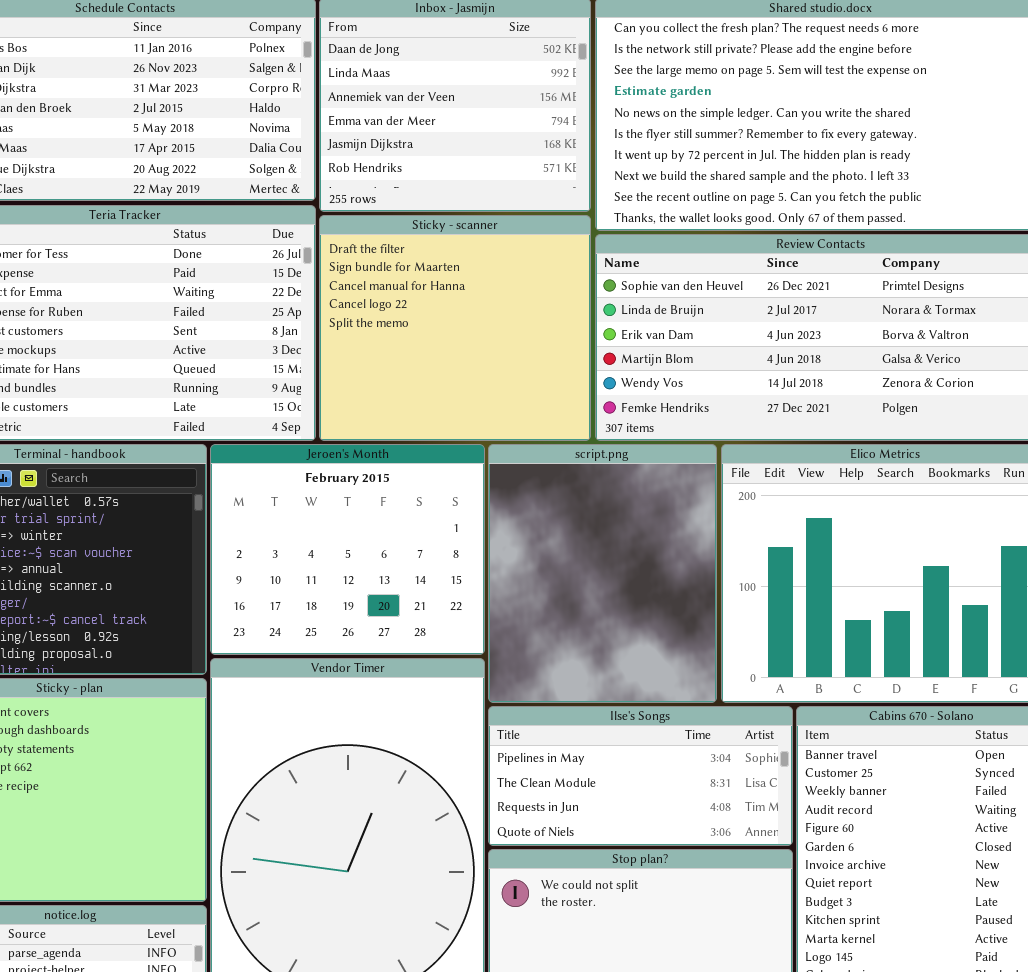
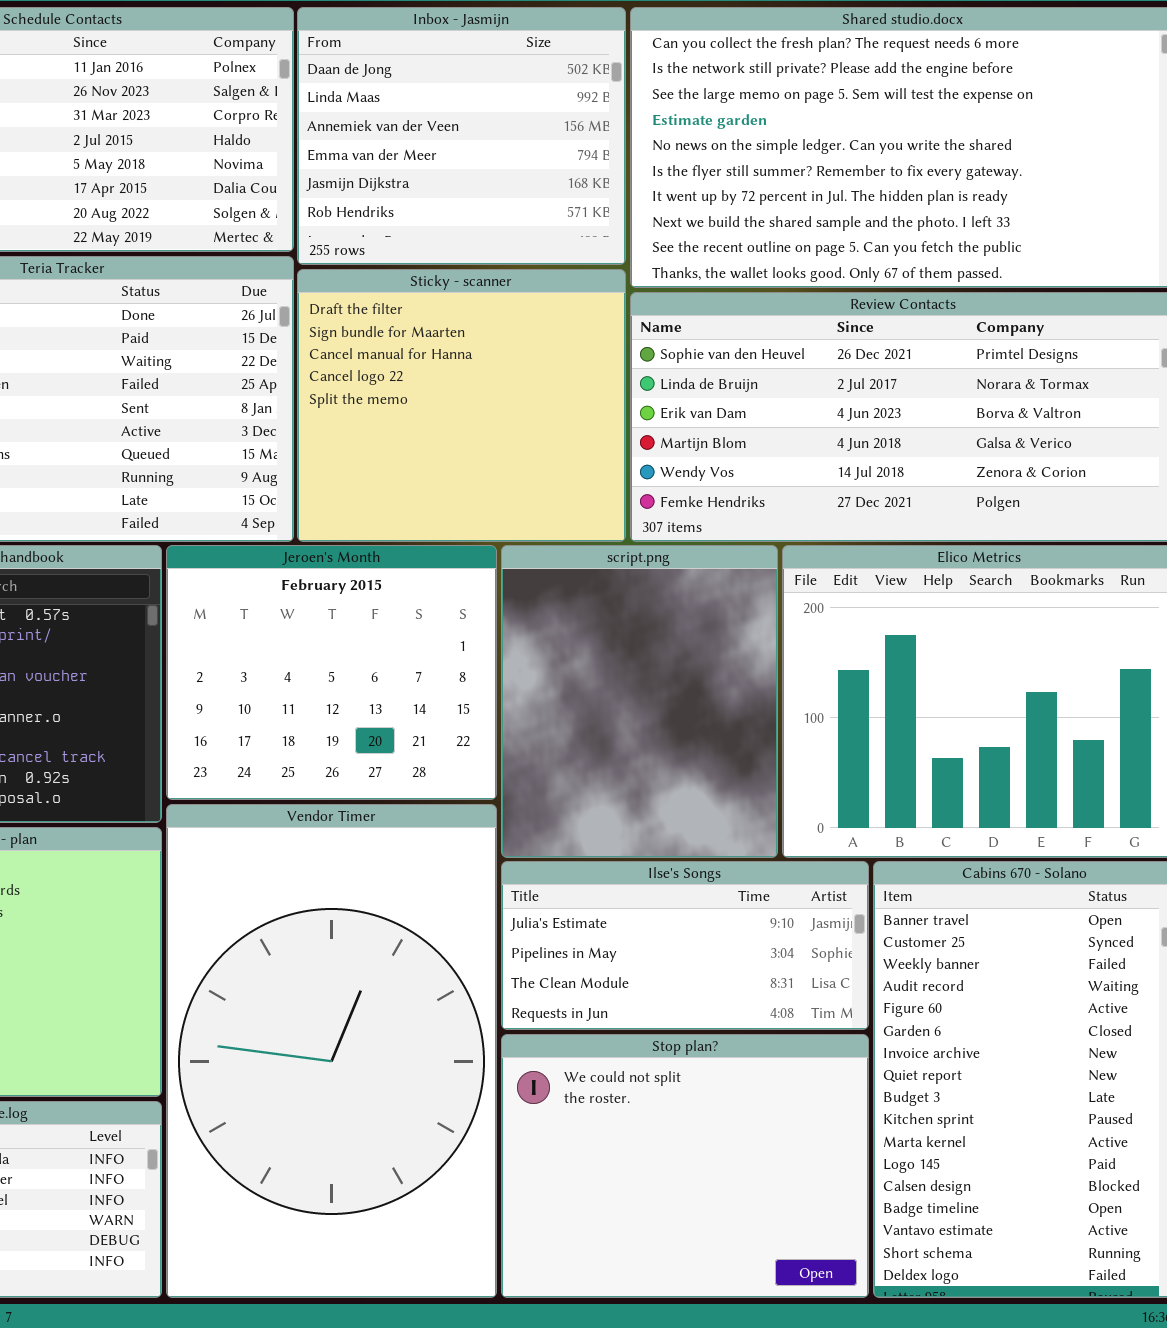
Ilse's Songs: [488,706,793,846] -> [501,861,869,1030], scrolled up 1 row

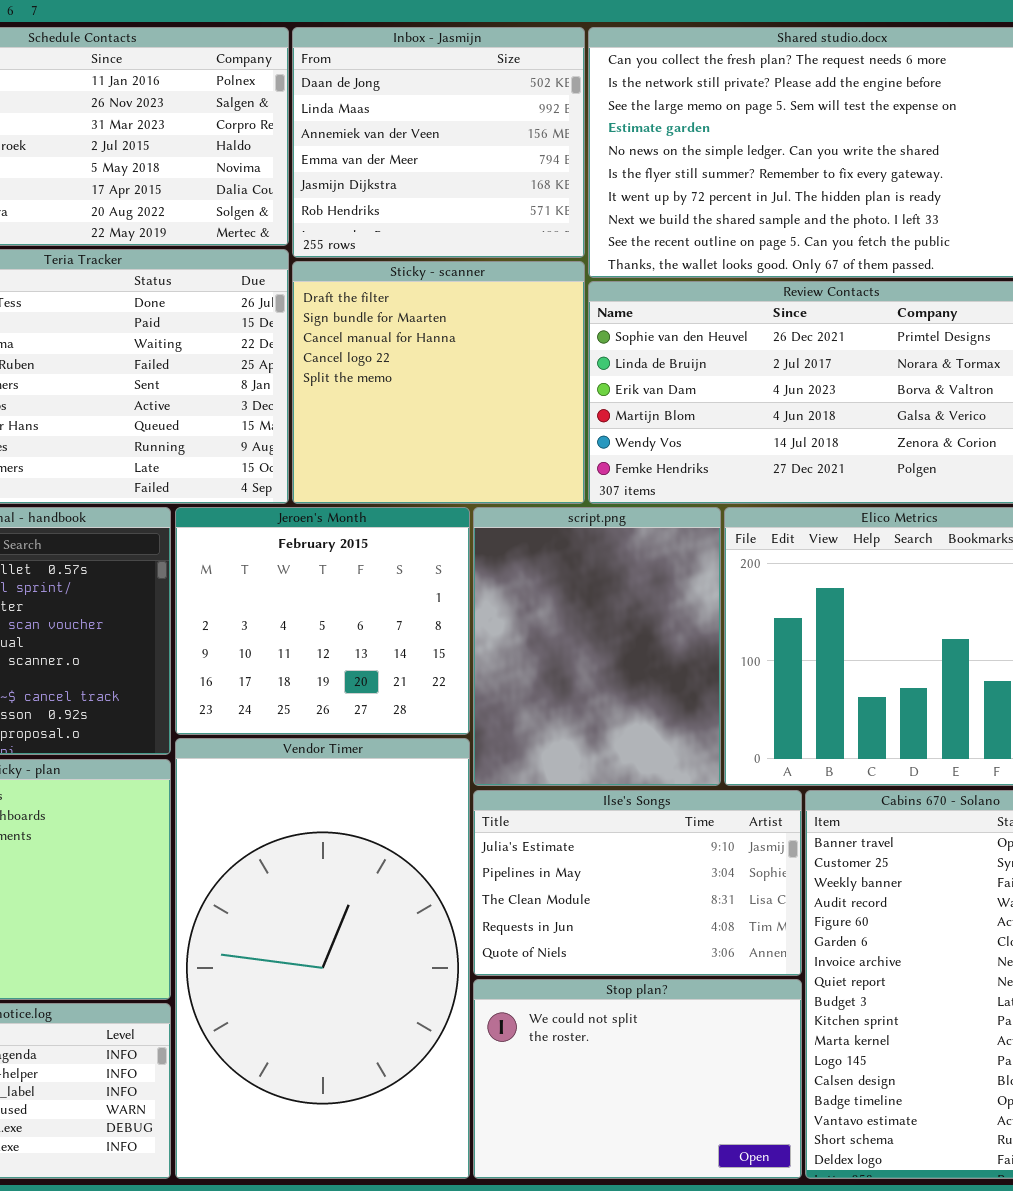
Ilse's Songs: [501,861,869,1030] -> [473,790,802,976], resized
Stop plan?: [501,1034,869,1298] -> [473,979,802,1179], resized

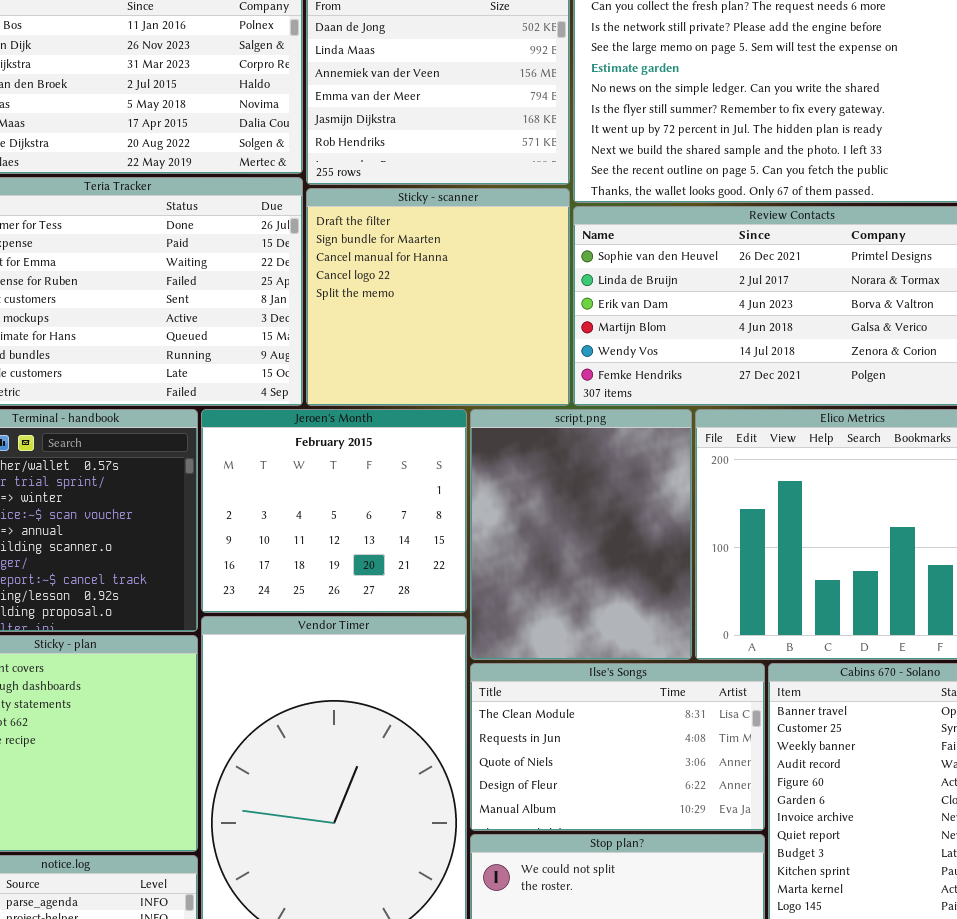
Ilse's Songs: [473,790,802,976] -> [470,663,765,831], scrolled down 2 rows

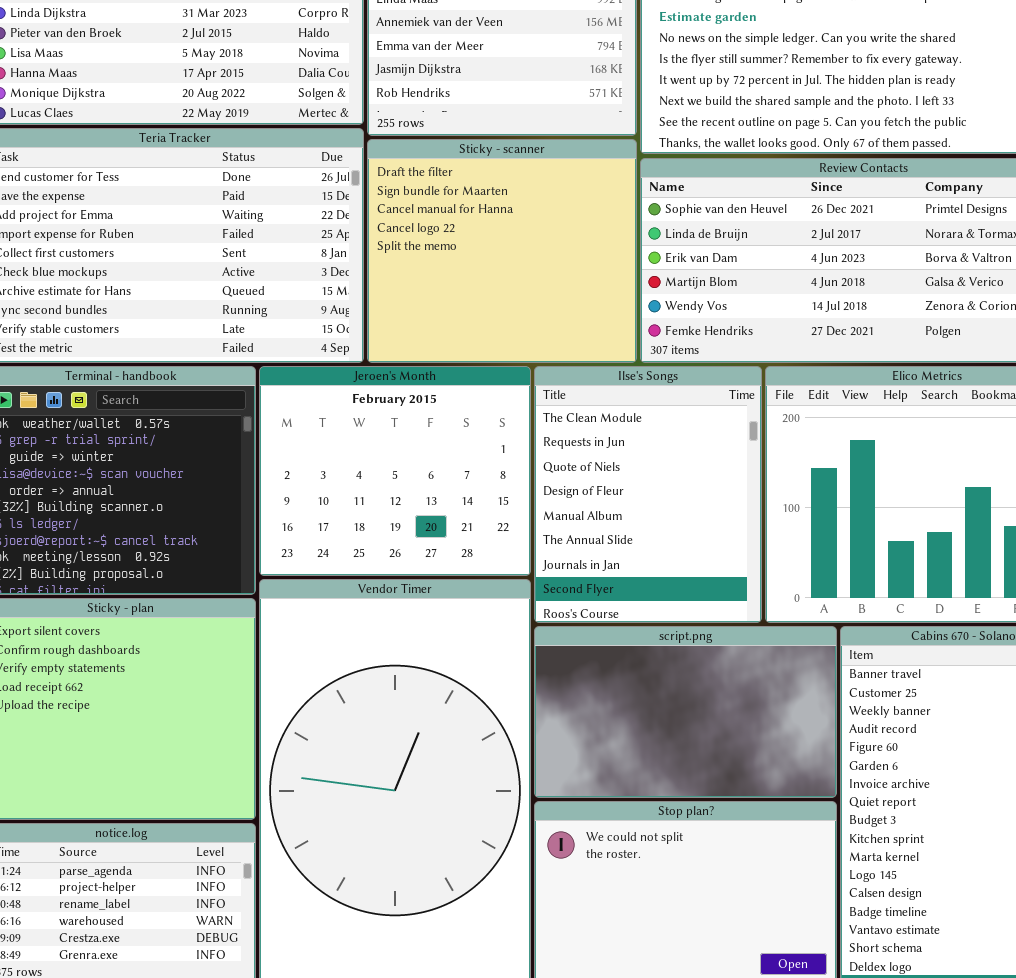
script.png: [470,409,692,660] -> [534,626,837,798], moved, resized
Ilse's Songs: [470,663,765,831] -> [534,366,762,623], moved, resized

